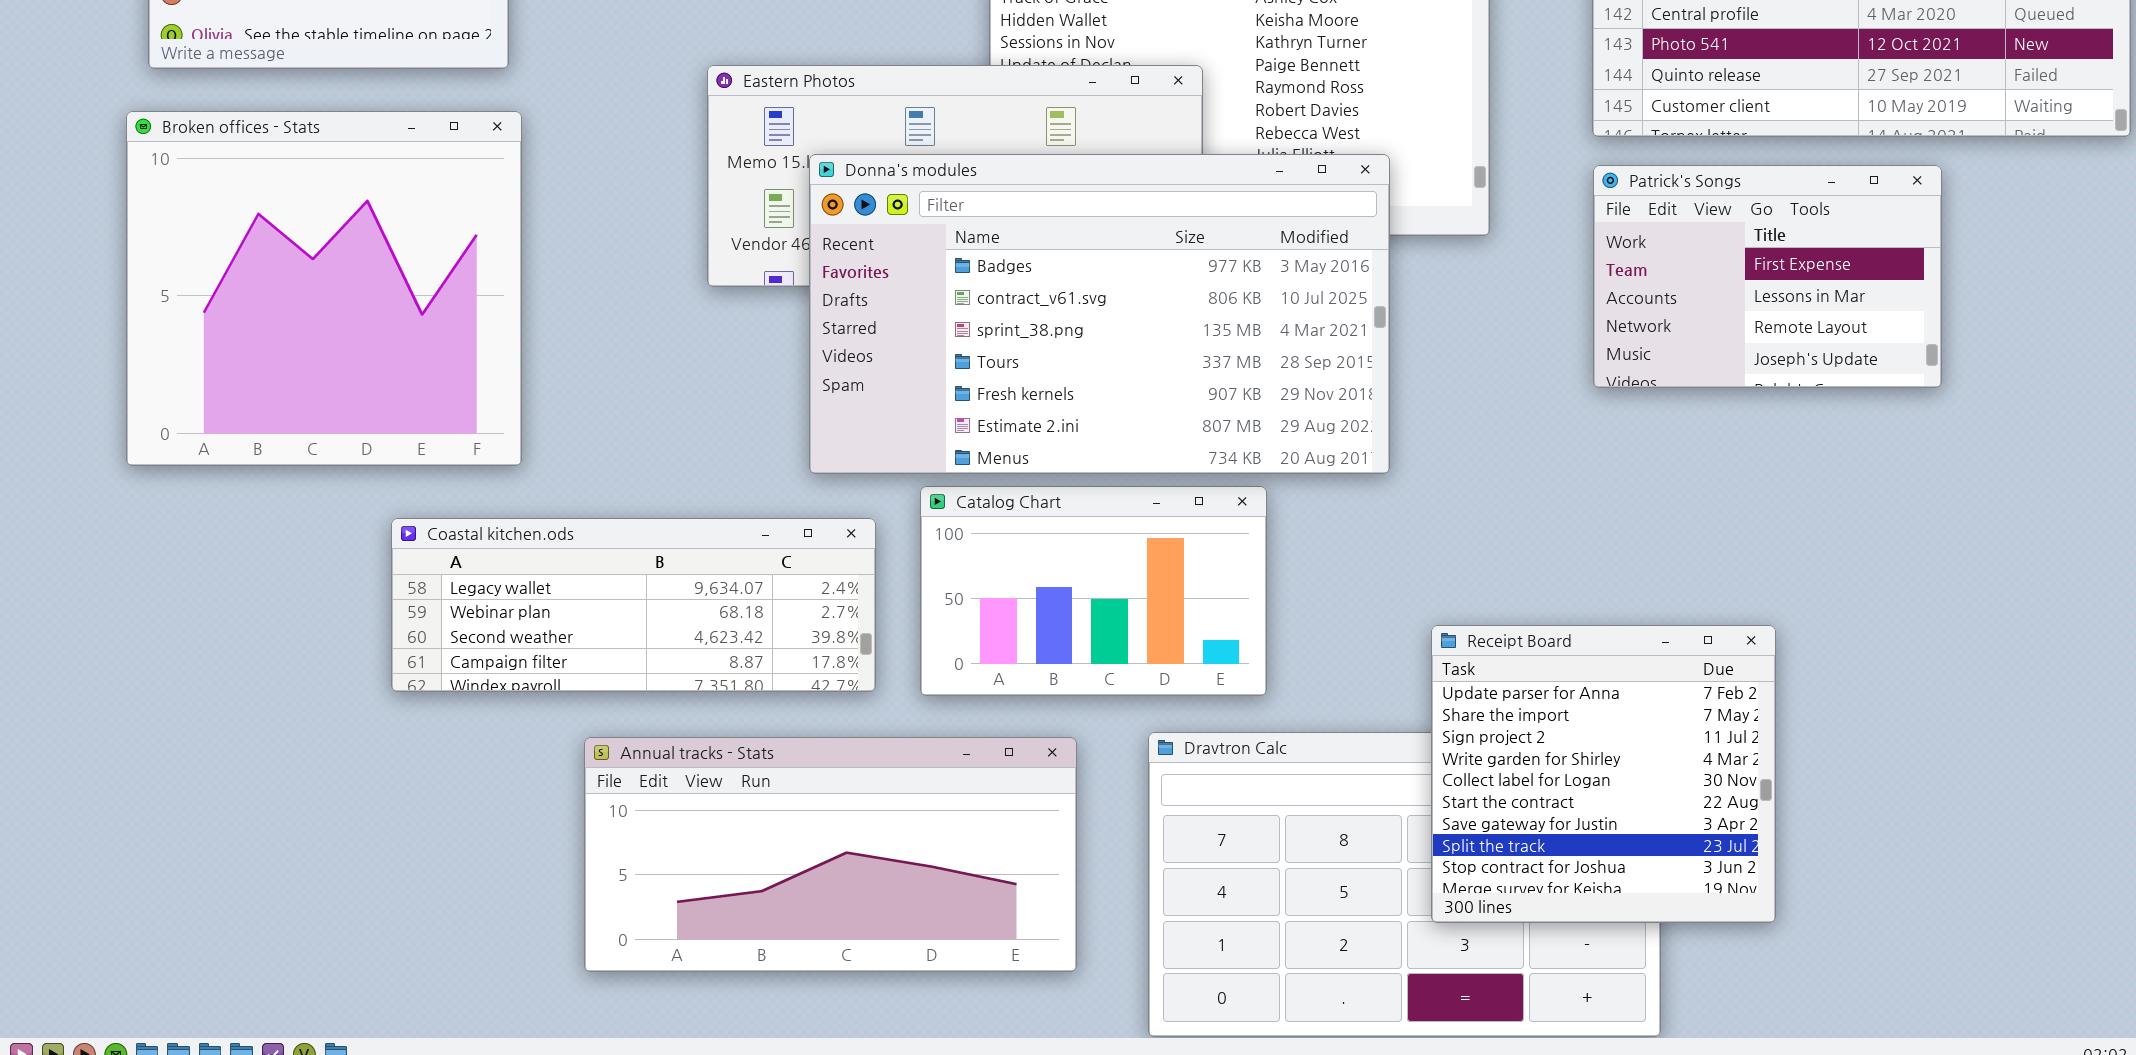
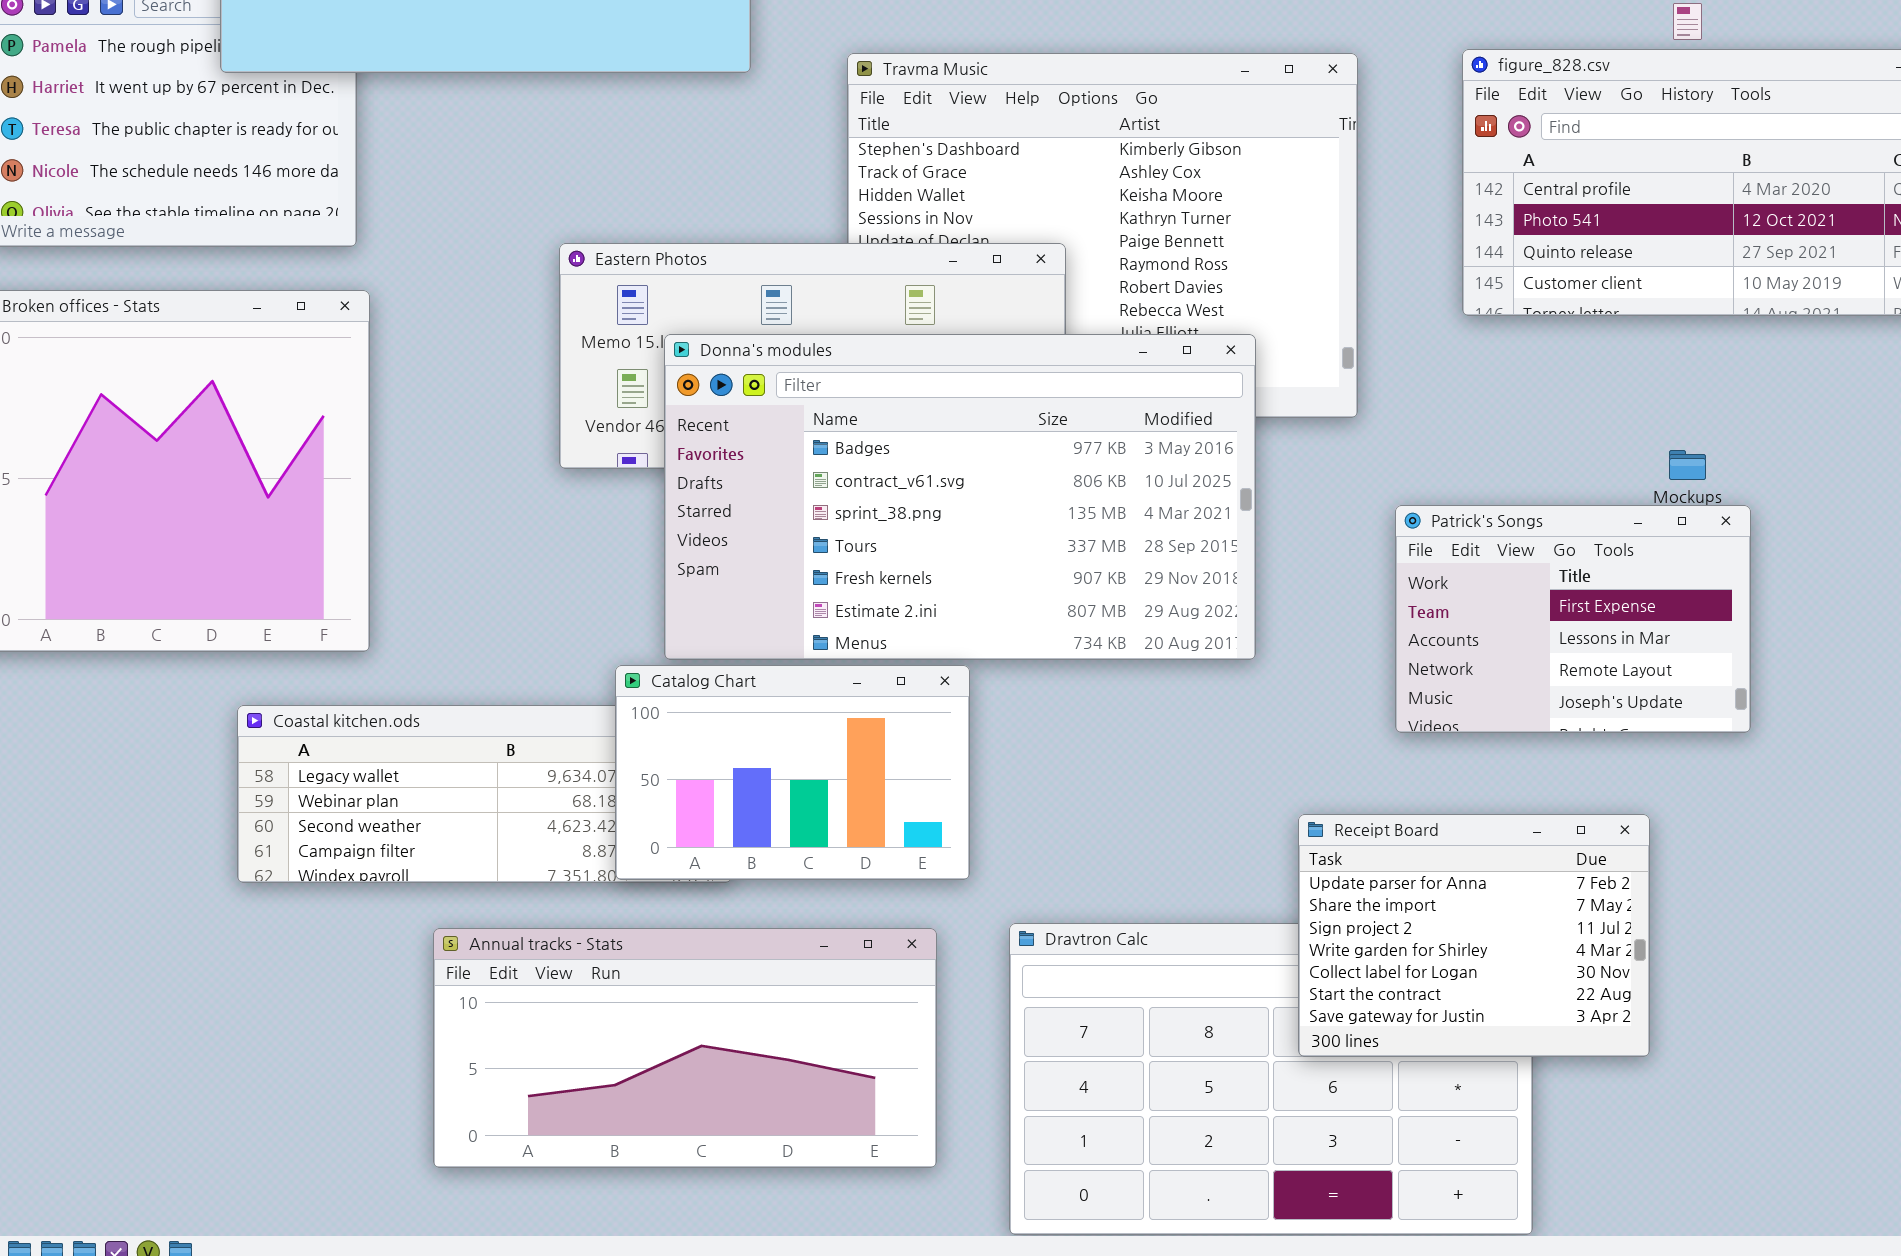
Patrick's Songs: [1593,165,1942,388] -> [1395,505,1751,733], moved
Catalog Chart: [920,486,1267,696] -> [615,665,970,880], moved
Receipt Board: [1431,625,1776,923] -> [1298,814,1650,1057], resized

